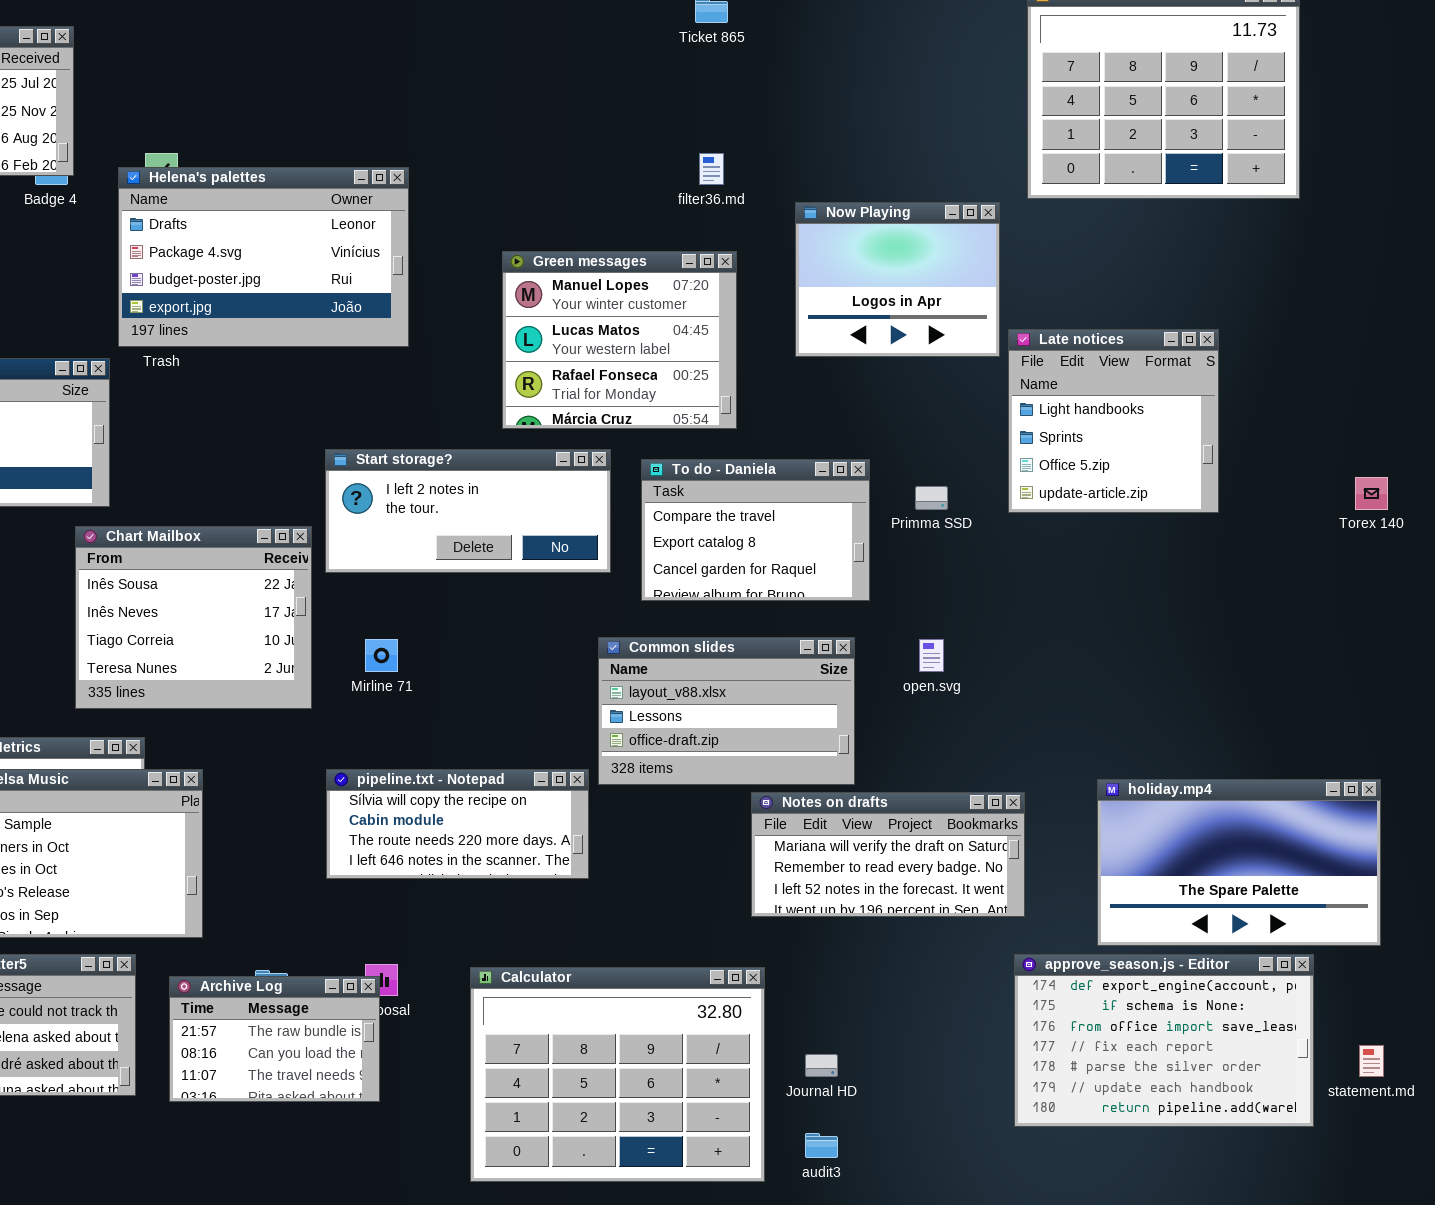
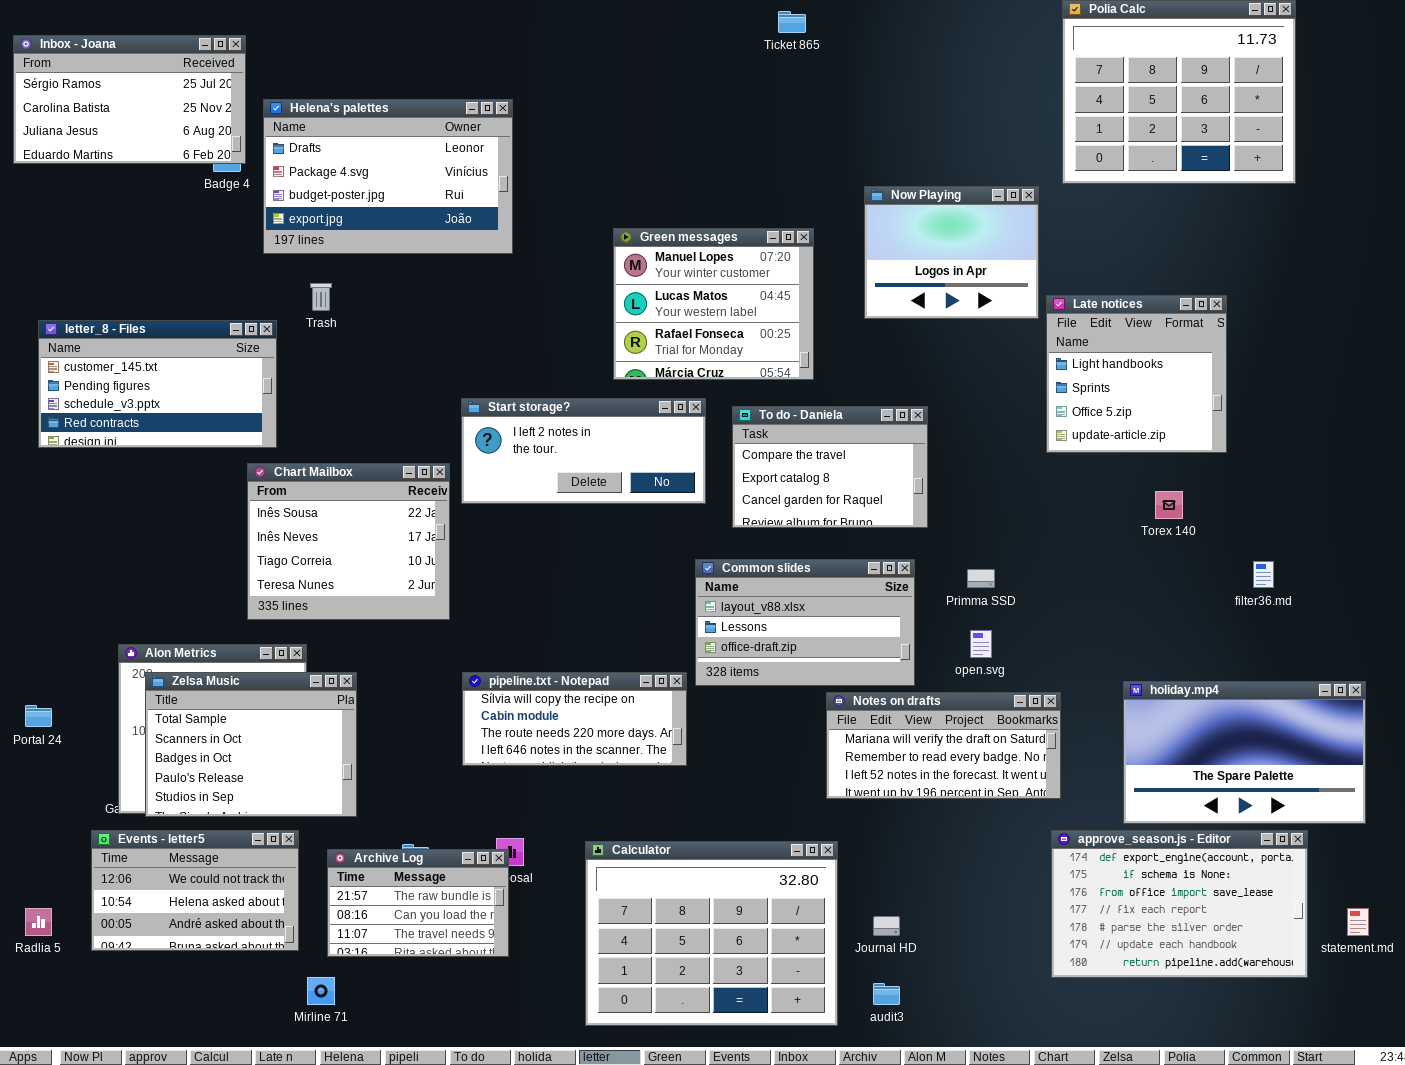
filter36.md: [699,153,724,185] -> [1253,561,1274,588], moved
Helena's palettes: [118,167,409,347] -> [263,99,513,254], moved
Torex 140: [1355,477,1388,510] -> [1155,491,1183,519], moved
Primma SSD: [915,486,948,510] -> [967,569,995,588], moved
Mirline 71: [365,639,398,672] -> [307,977,335,1005], moved
open.svg: [919,639,944,672] -> [970,630,992,658], moved

